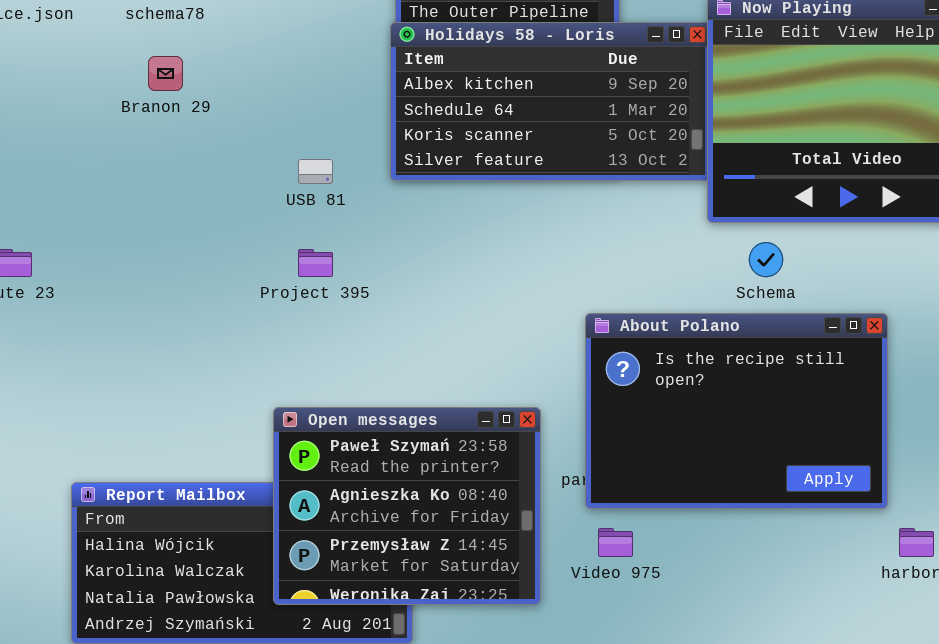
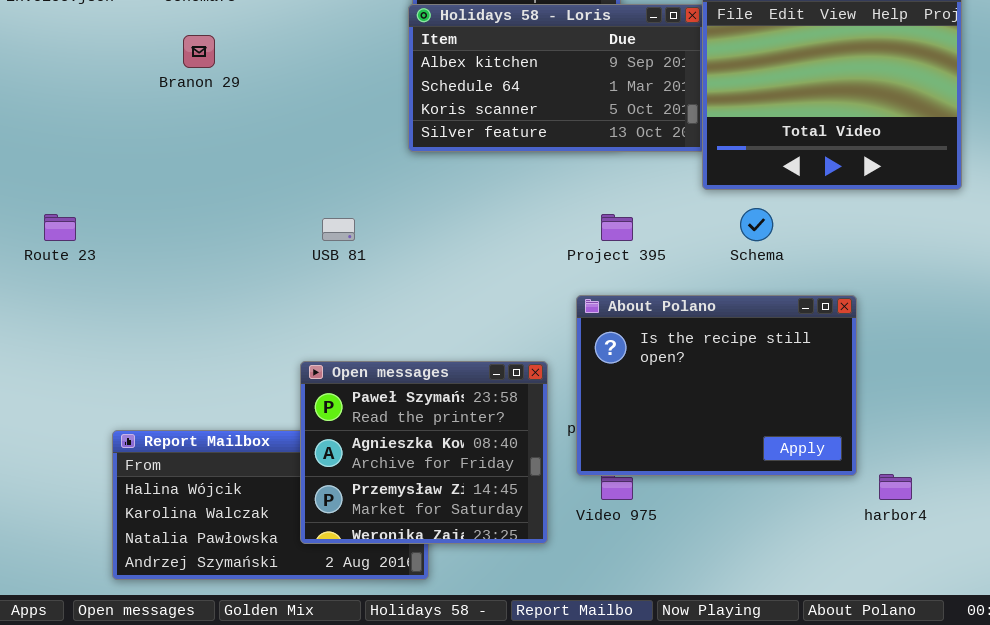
USB 81: [298,159,333,184] -> [322,218,355,241], moved
Project 395: [298,249,333,277] -> [601,214,633,241], moved
About Polano: [585,313,888,509] -> [576,295,857,476], moved

